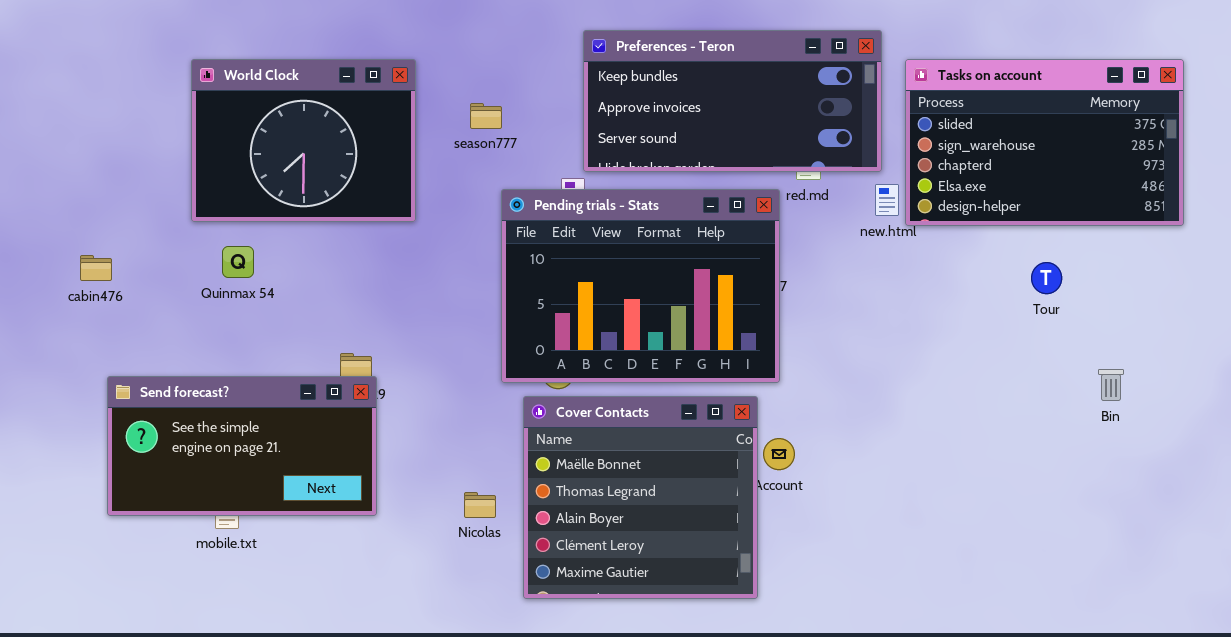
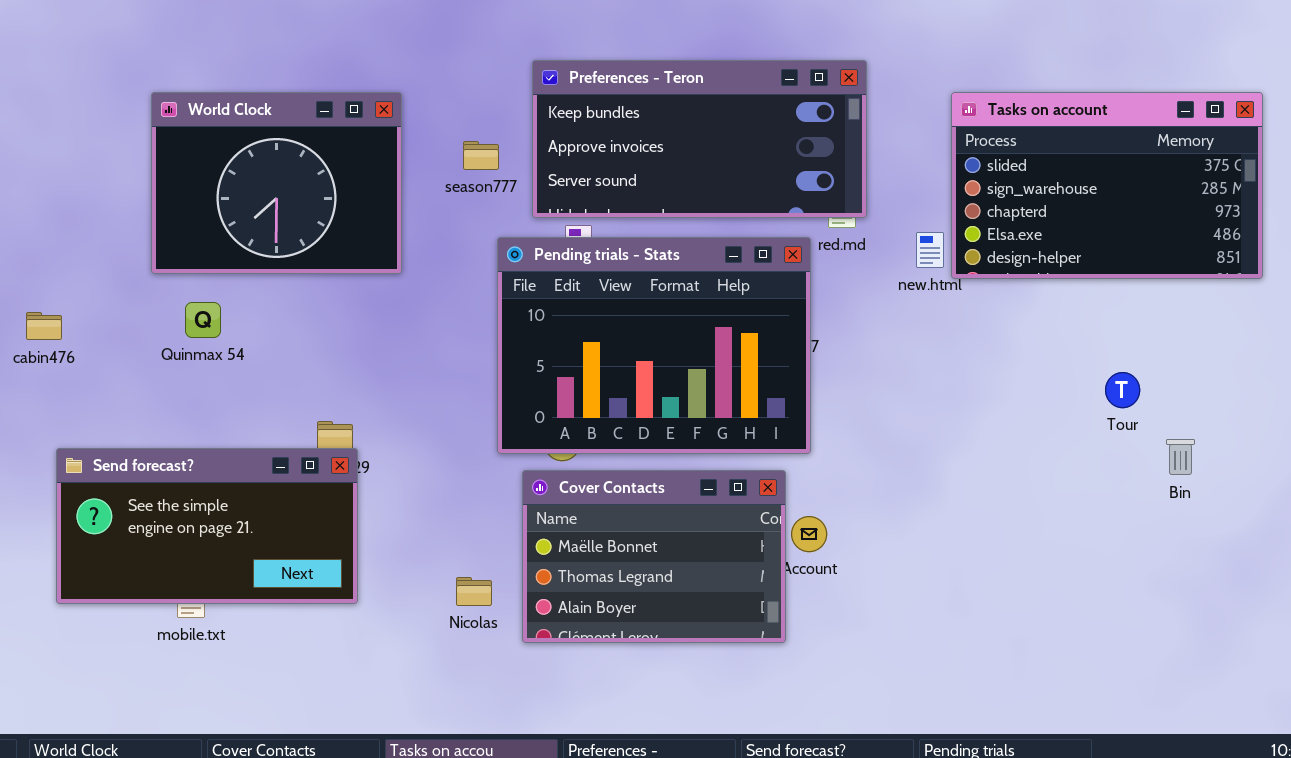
Preferences - Teron: [583,30,882,172] -> [532,60,867,218], moved
Tour: [1031,262,1062,294] -> [1105,372,1140,408], moved
Cover Contacts: [523,396,758,599] -> [522,470,786,643], resized

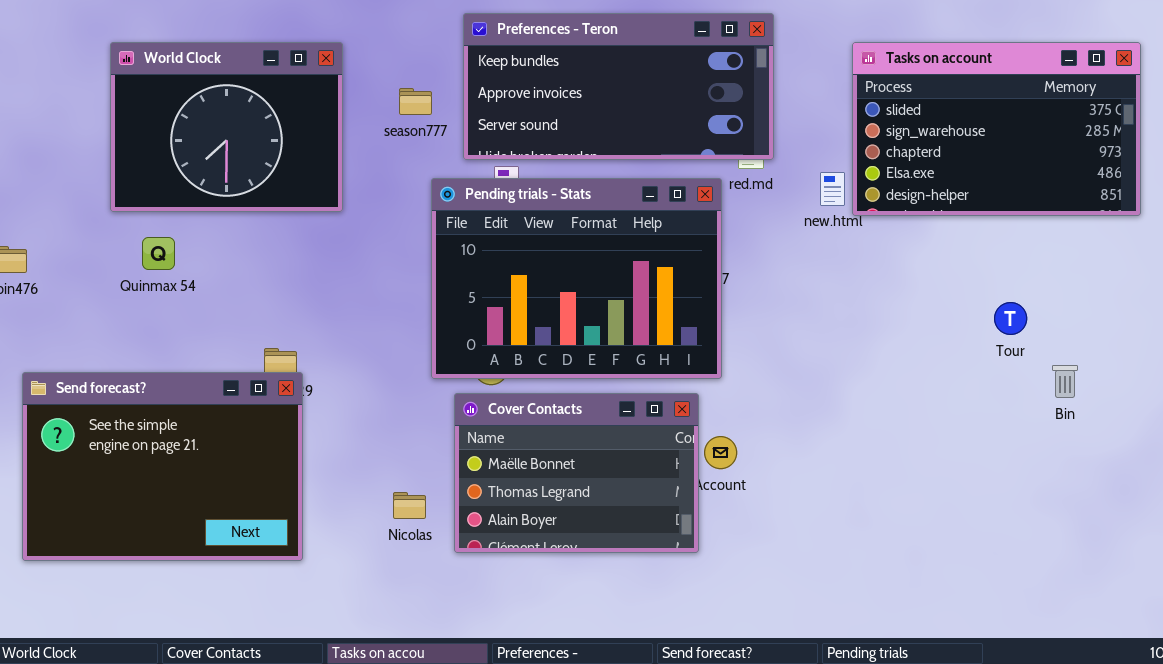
Send forecast?: [56,448,358,604] -> [22,372,303,561], resized

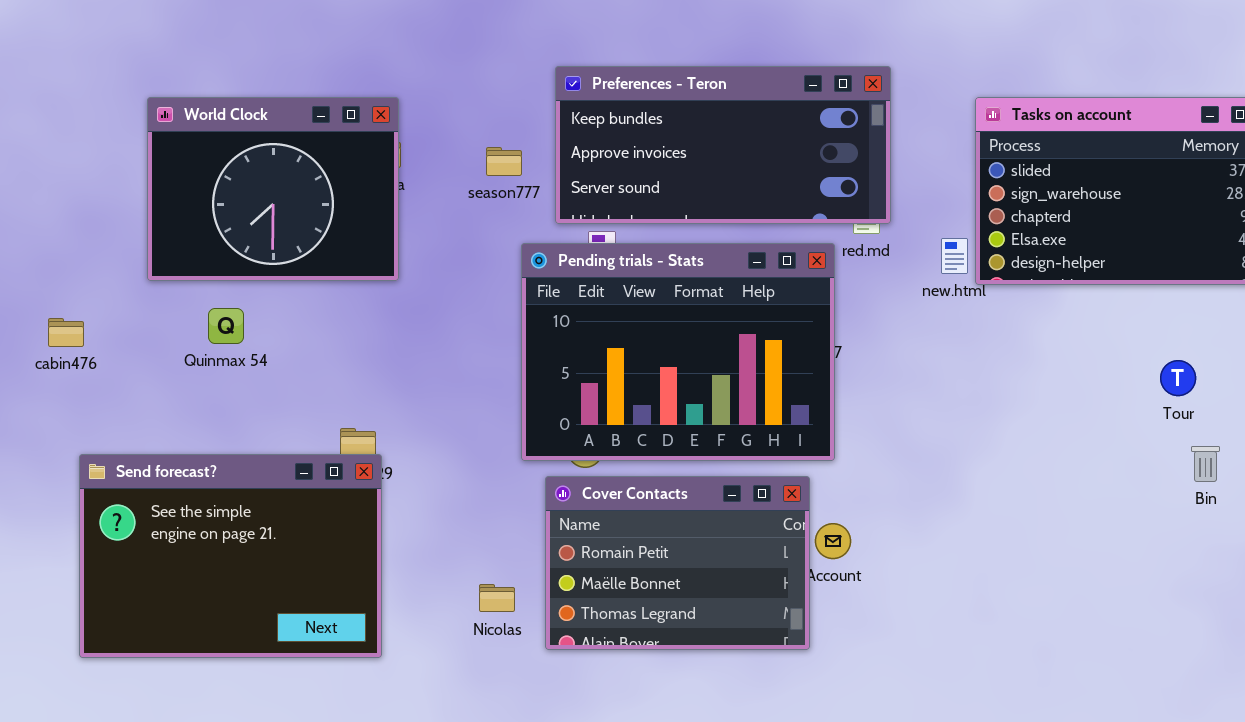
World Clock: [110,42,343,212] -> [147,97,399,281], moved
Tour: [994,302,1027,335] -> [1160,360,1196,396], moved
Cover Contacts: [454,393,699,553] -> [545,476,810,650], scrolled up 1 row

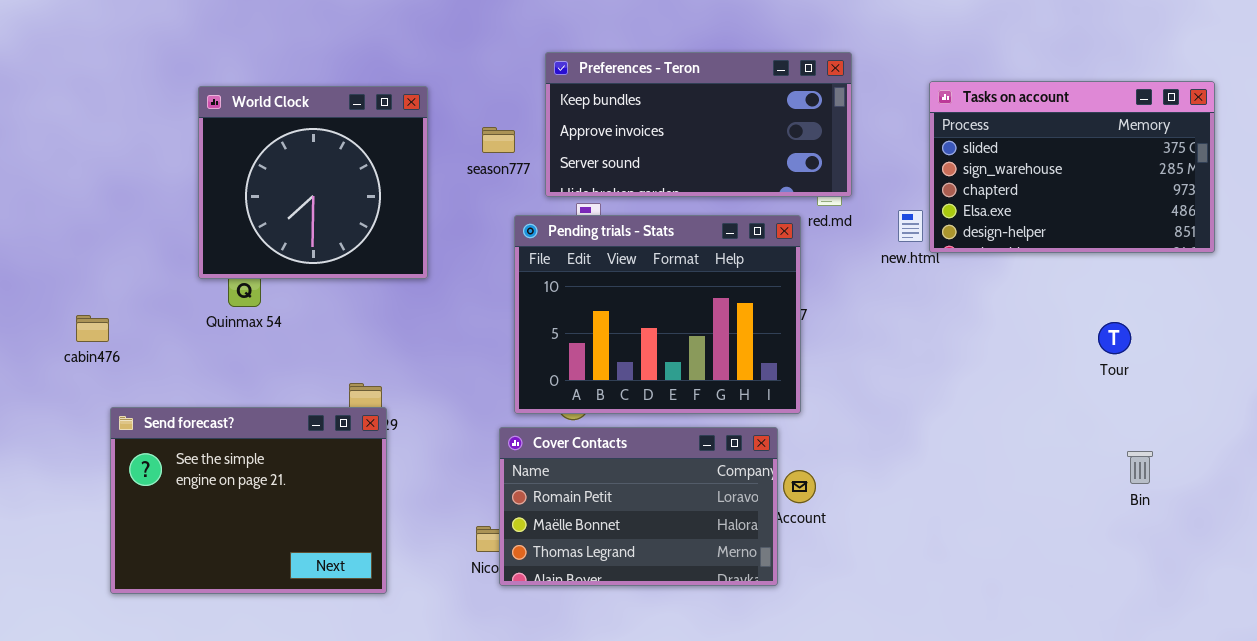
World Clock: [147,97,399,281] -> [198,86,428,279], moved, resized
cabin476: [48,318,84,347] -> [76,315,109,342], moved
Bin: [1191,446,1220,482] -> [1127,451,1153,484], moved
Cover Contacts: [545,476,810,650] -> [499,427,778,586], resized

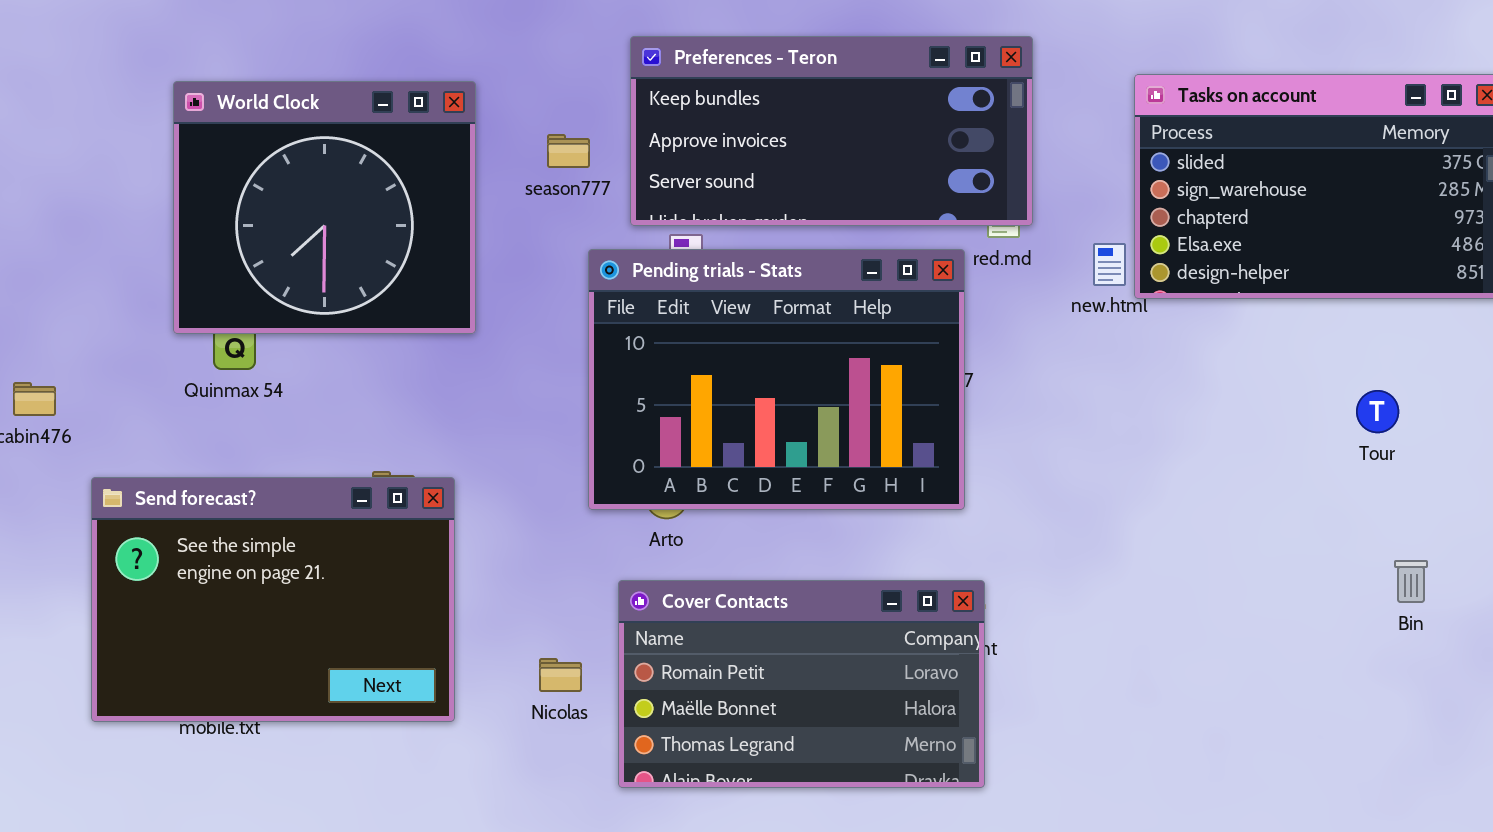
Send forecast?: [110,407,387,594] -> [91,477,455,722], moved
Cover Contacts: [499,427,778,586] -> [618,580,985,788], moved

